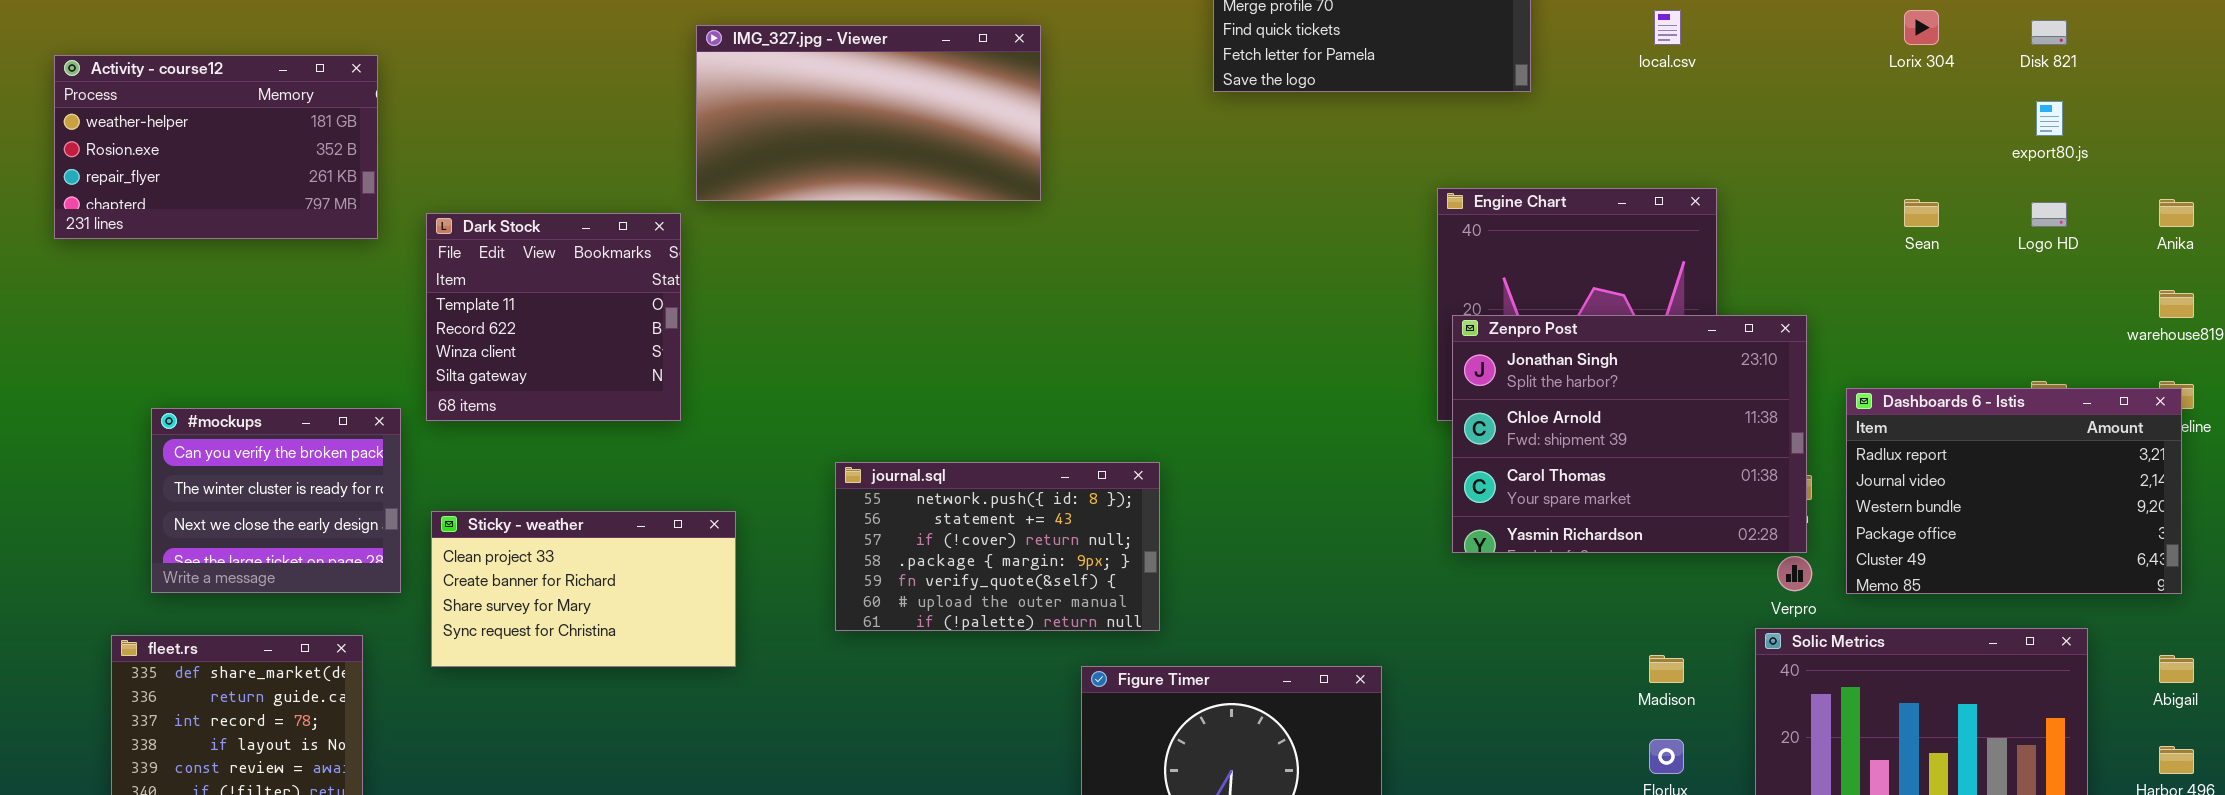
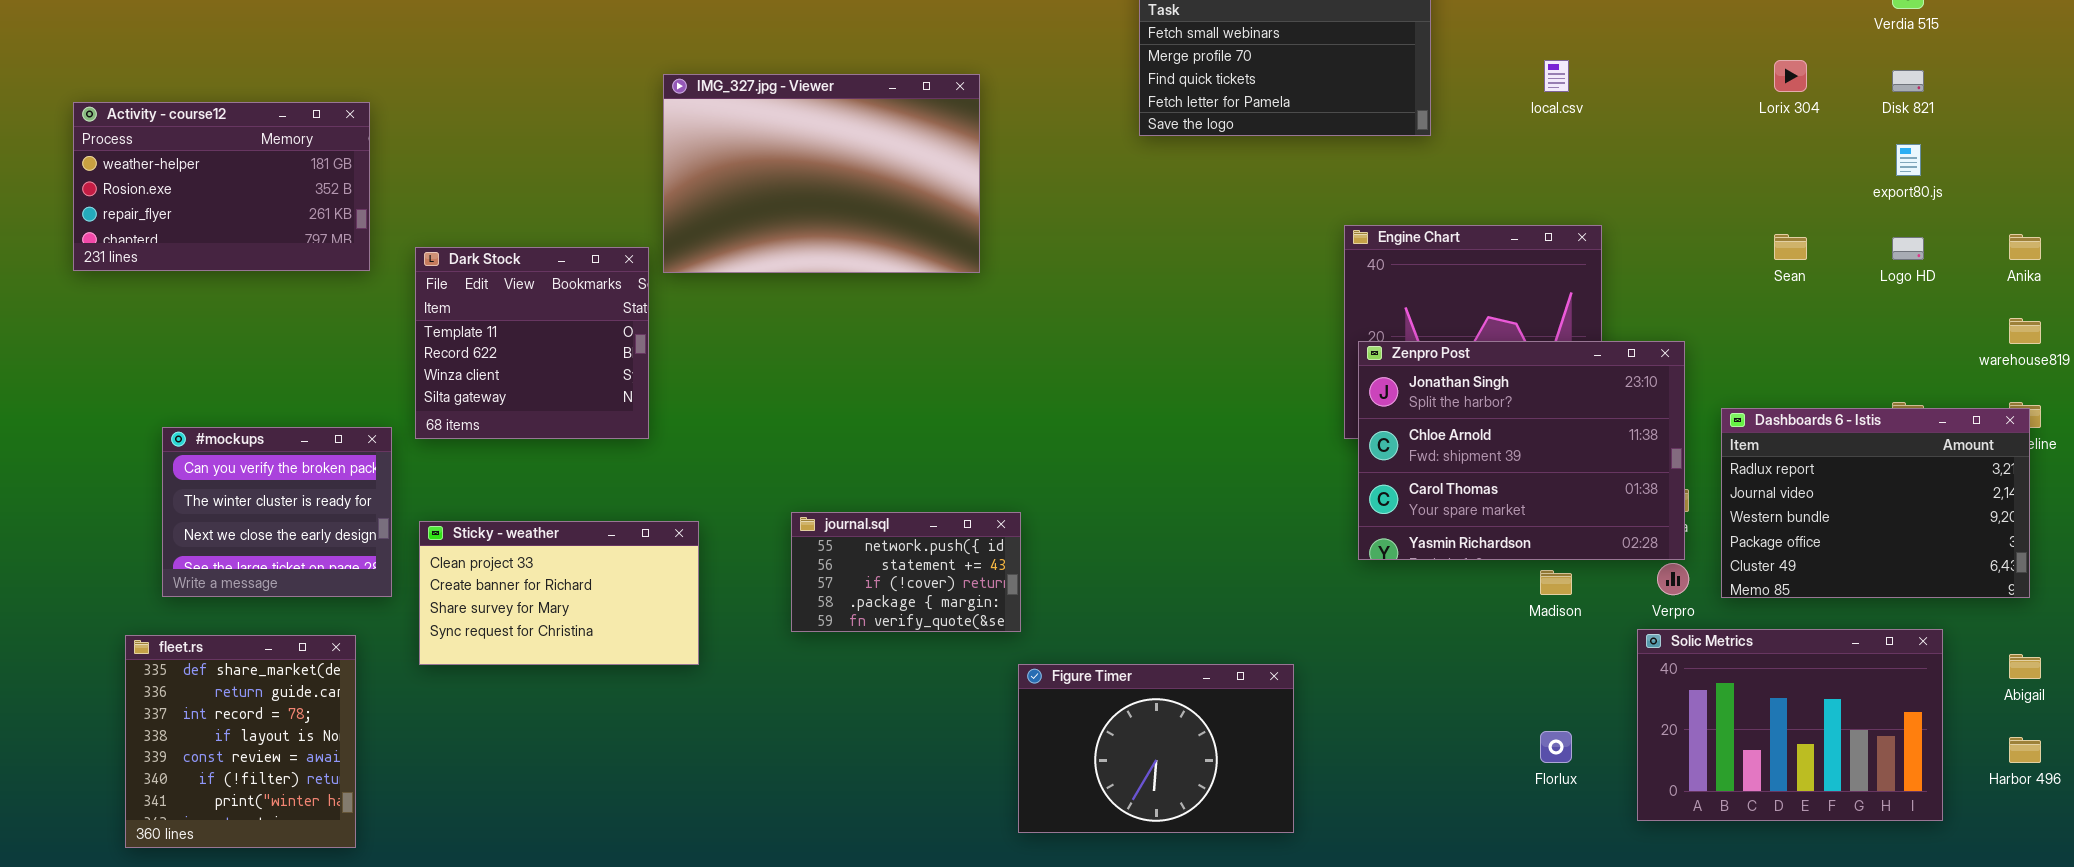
IMG_327.jpg - Viewer: [696,25,1041,201] -> [663,74,980,273], resized
journal.sql: [835,462,1160,631] -> [791,512,1021,632], resized
Madison: [1649,655,1684,683] -> [1540,570,1572,595], moved

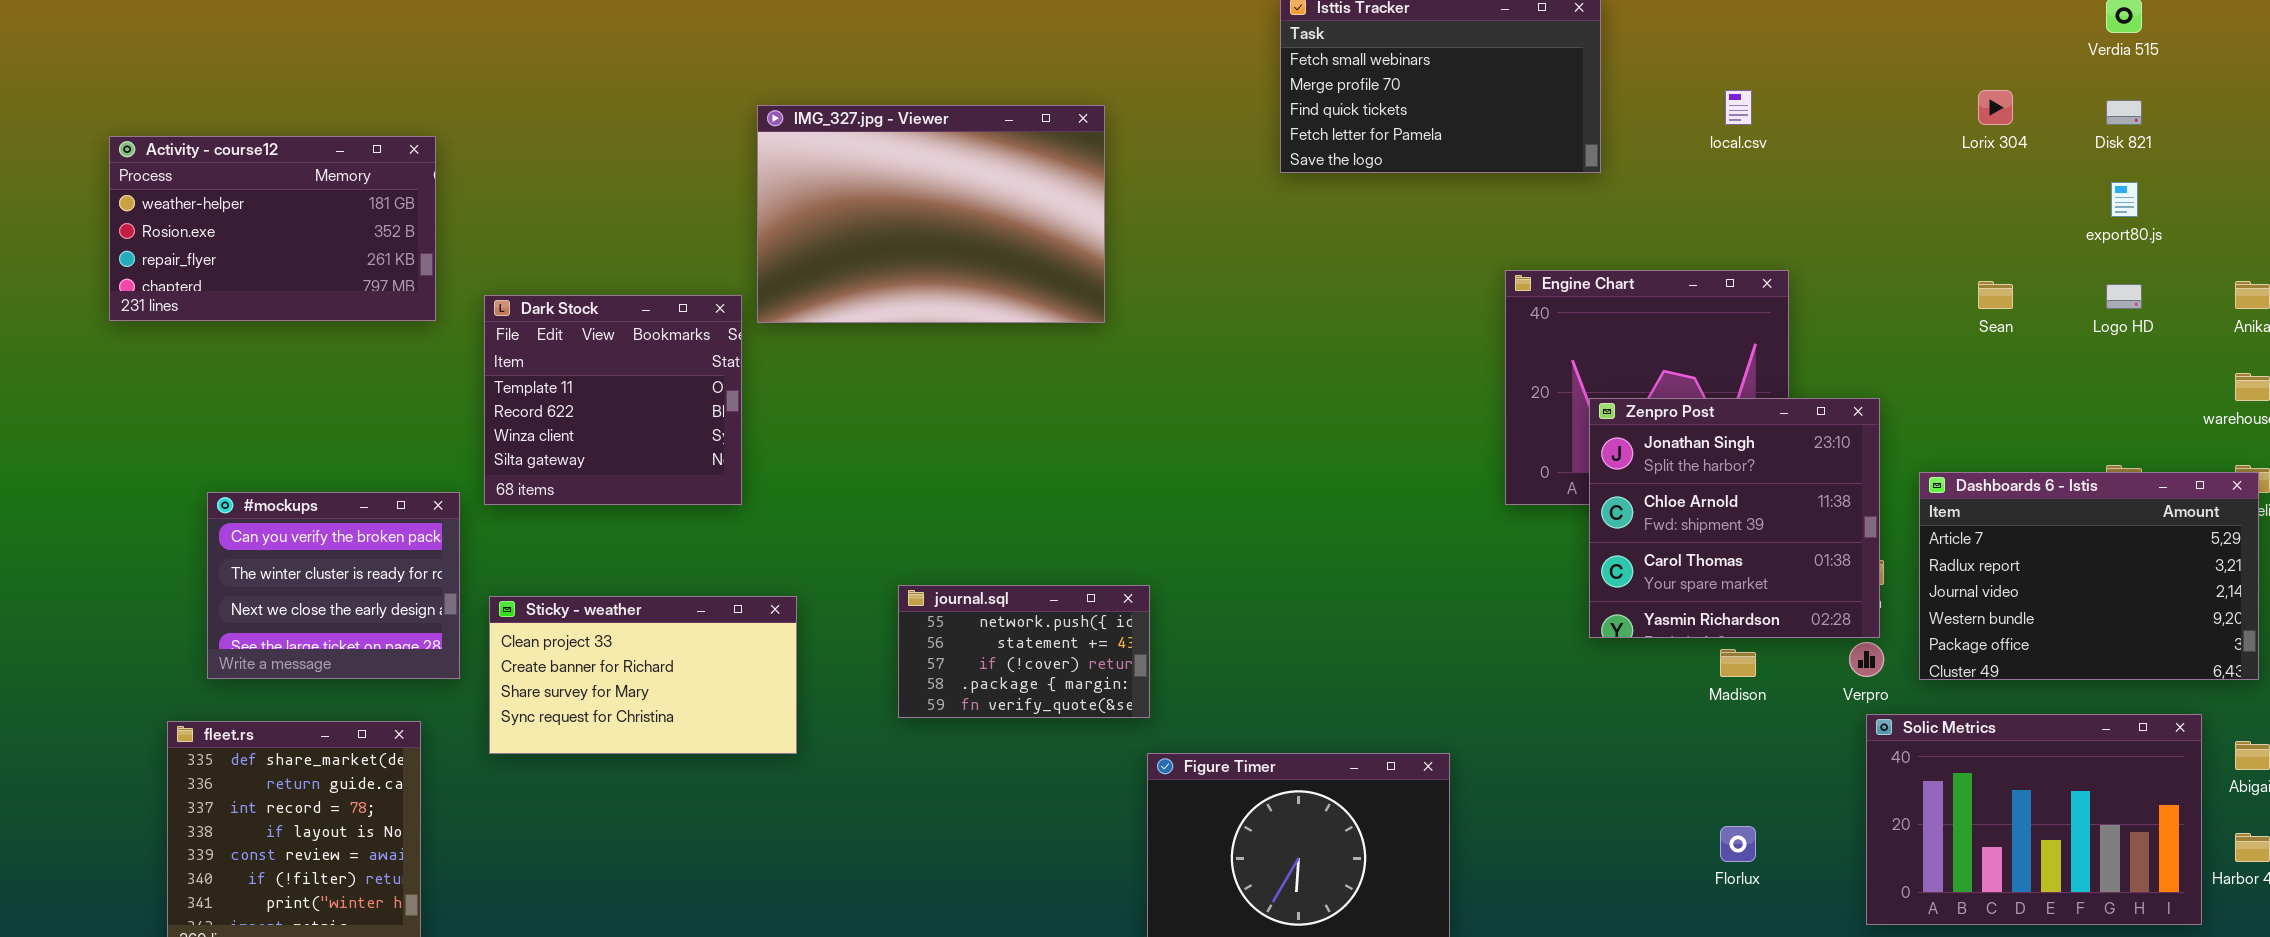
Zenpro Post: [1358,341,1685,560] -> [1589,398,1880,638], resized
Dashboards 6 - Istis: [1721,408,2030,598] -> [1919,472,2259,680], scrolled up 1 row
Solic Metrics: [1637,629,1943,821] -> [1866,714,2202,925], moved

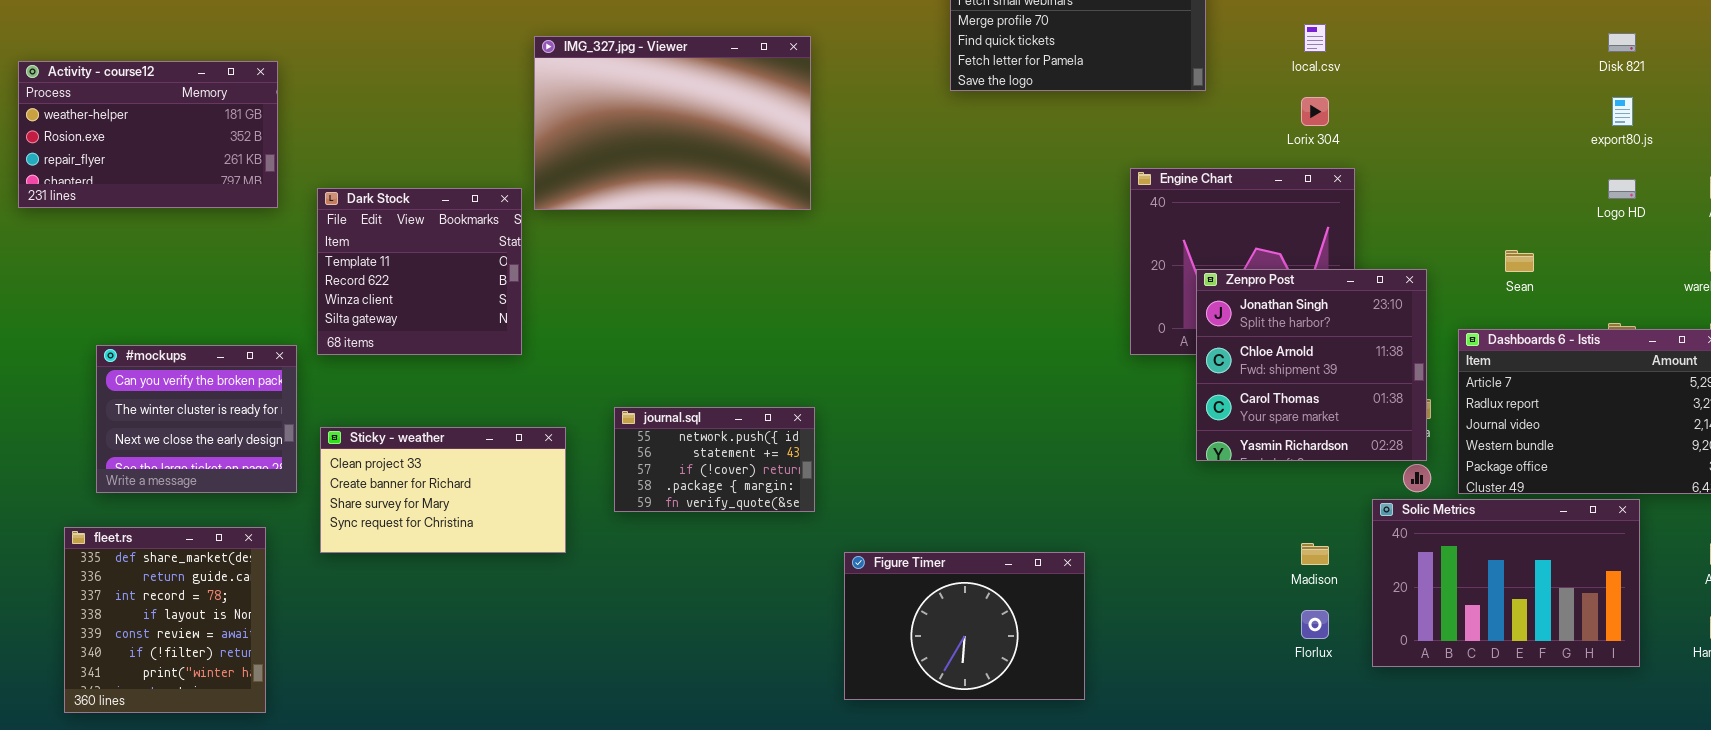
Lorix 304: [1978,90,2013,125] -> [1301,97,1329,126], moved
Sean: [1978,281,2013,309] -> [1505,250,1534,272], moved
journal.sql: [898,585,1150,718] -> [614,407,815,512], moved
Madison: [1720,649,1756,677] -> [1301,543,1329,565], moved
Solic Metrics: [1866,714,2202,925] -> [1372,499,1640,667], moved

